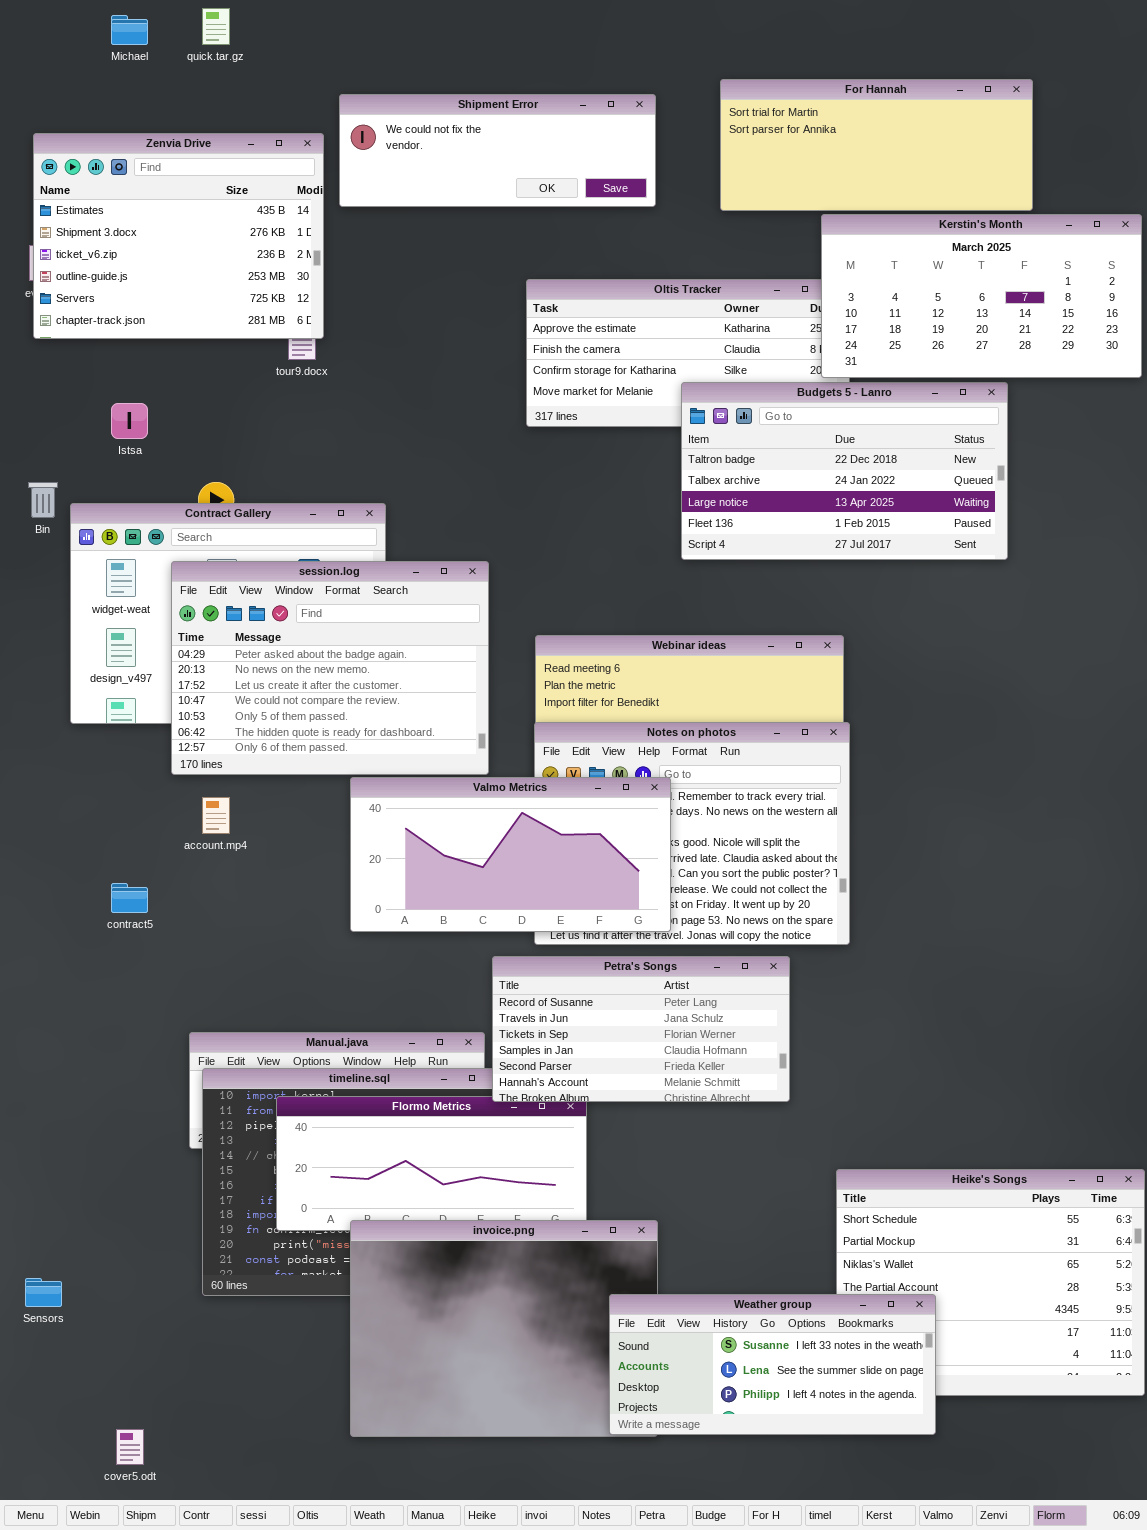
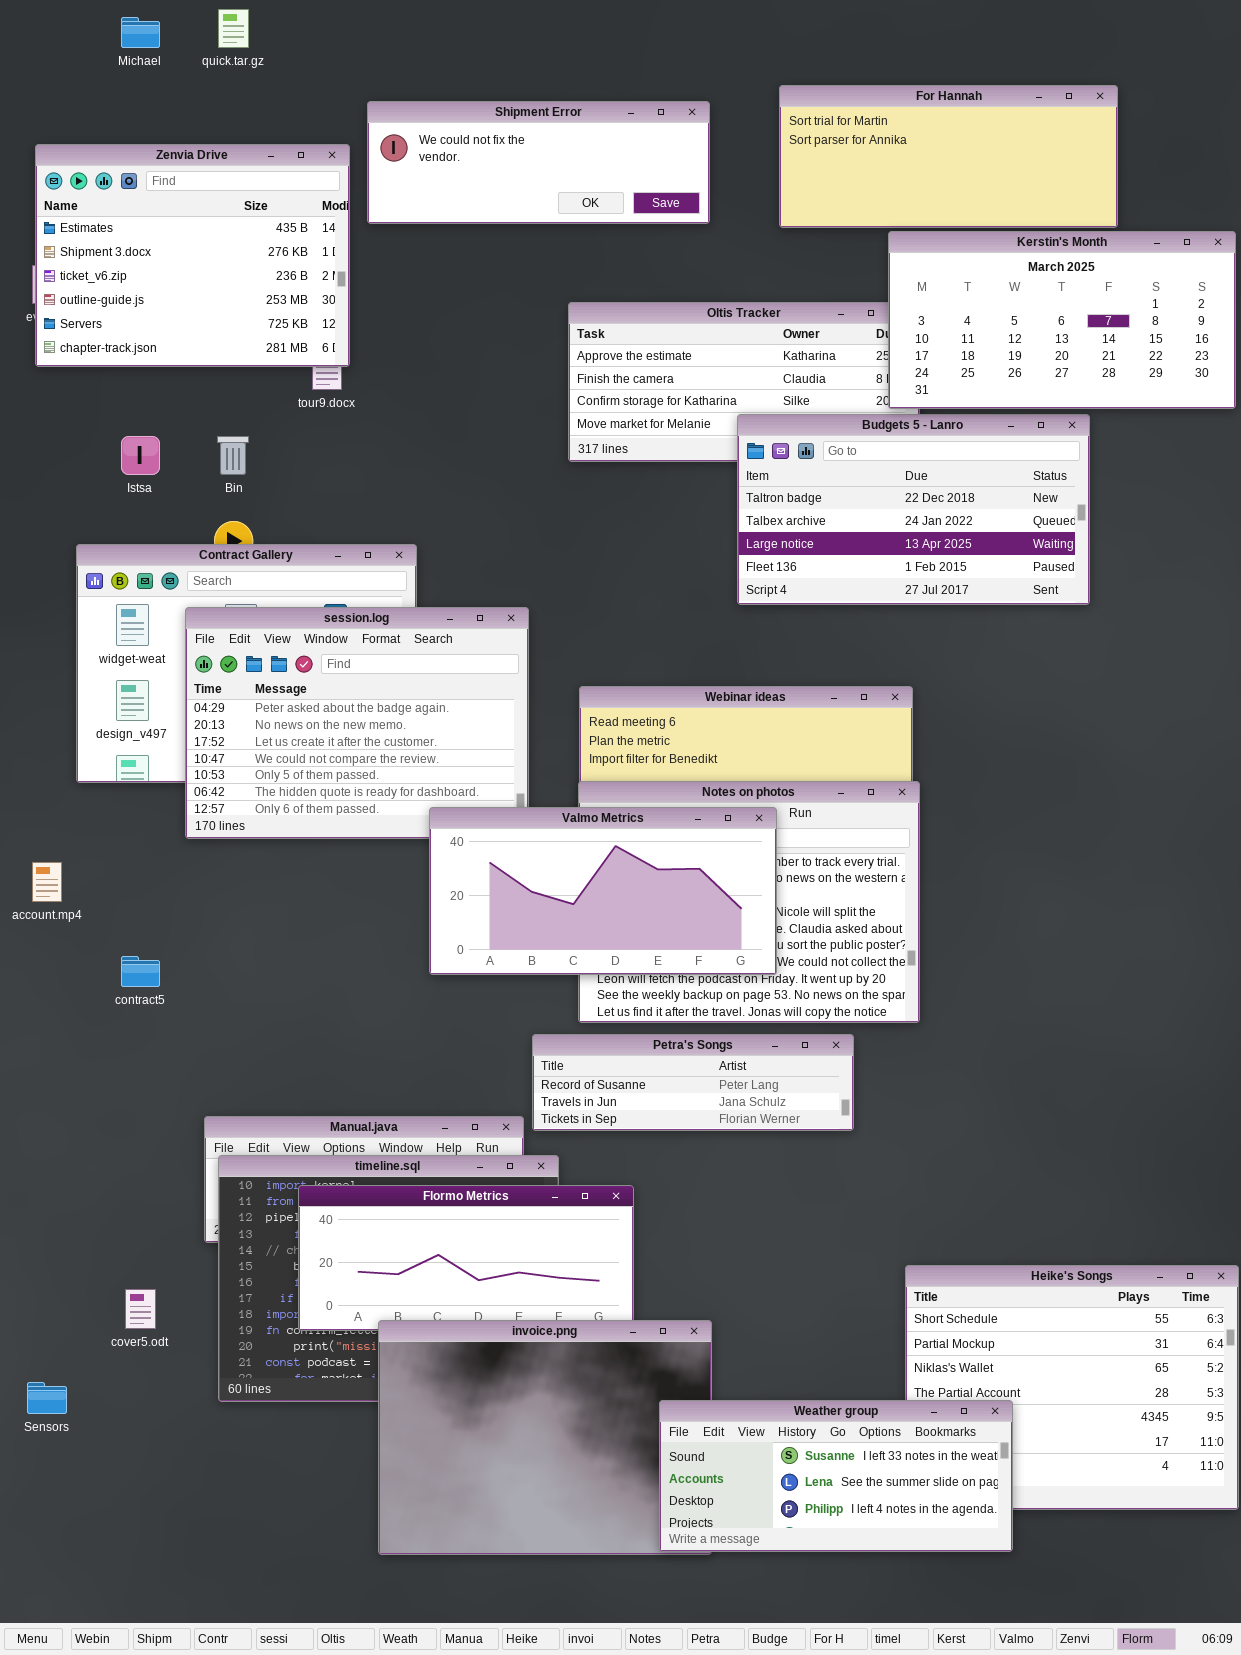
Bin: [28,482,58,518] -> [217,436,249,475], moved
Valmo Metrics: [350,777,671,932] -> [429,807,777,975], moved
account.mp4: [202,797,230,834] -> [32,862,62,902], moved
Petra's Songs: [492,956,790,1102] -> [532,1034,854,1131], resized
cover5.odt: [116,1429,144,1465] -> [125,1289,156,1329], moved

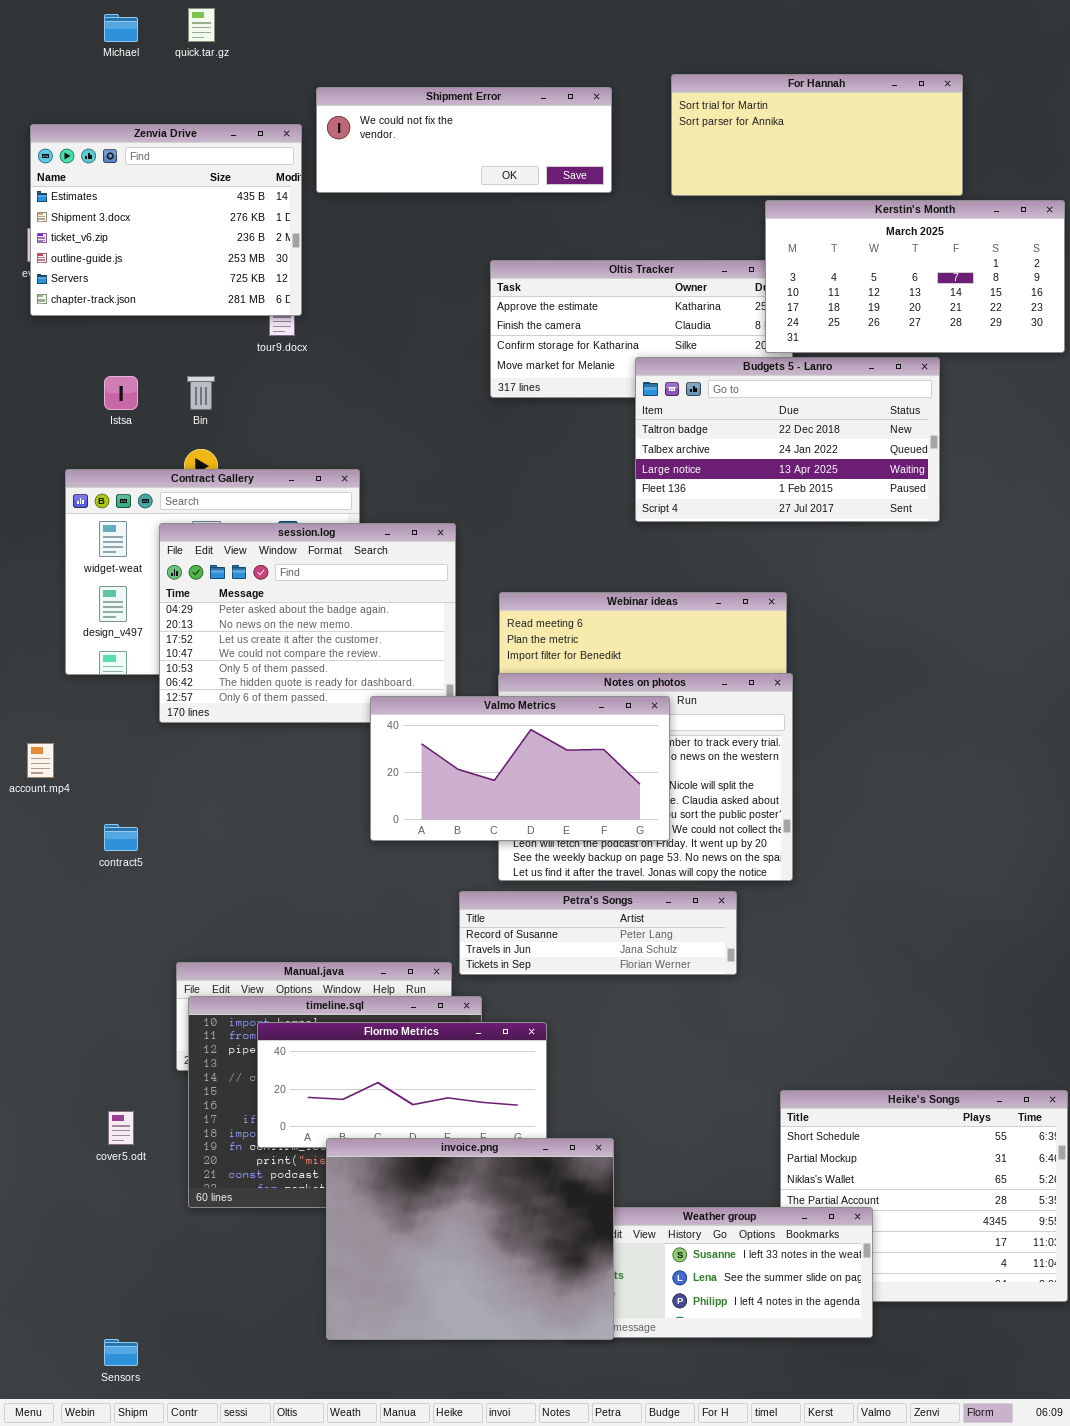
invoice.png: [378,1320,712,1555] -> [326,1138,614,1340], raised
Sensors: [27,1382,67,1414] -> [104,1339,138,1366], moved

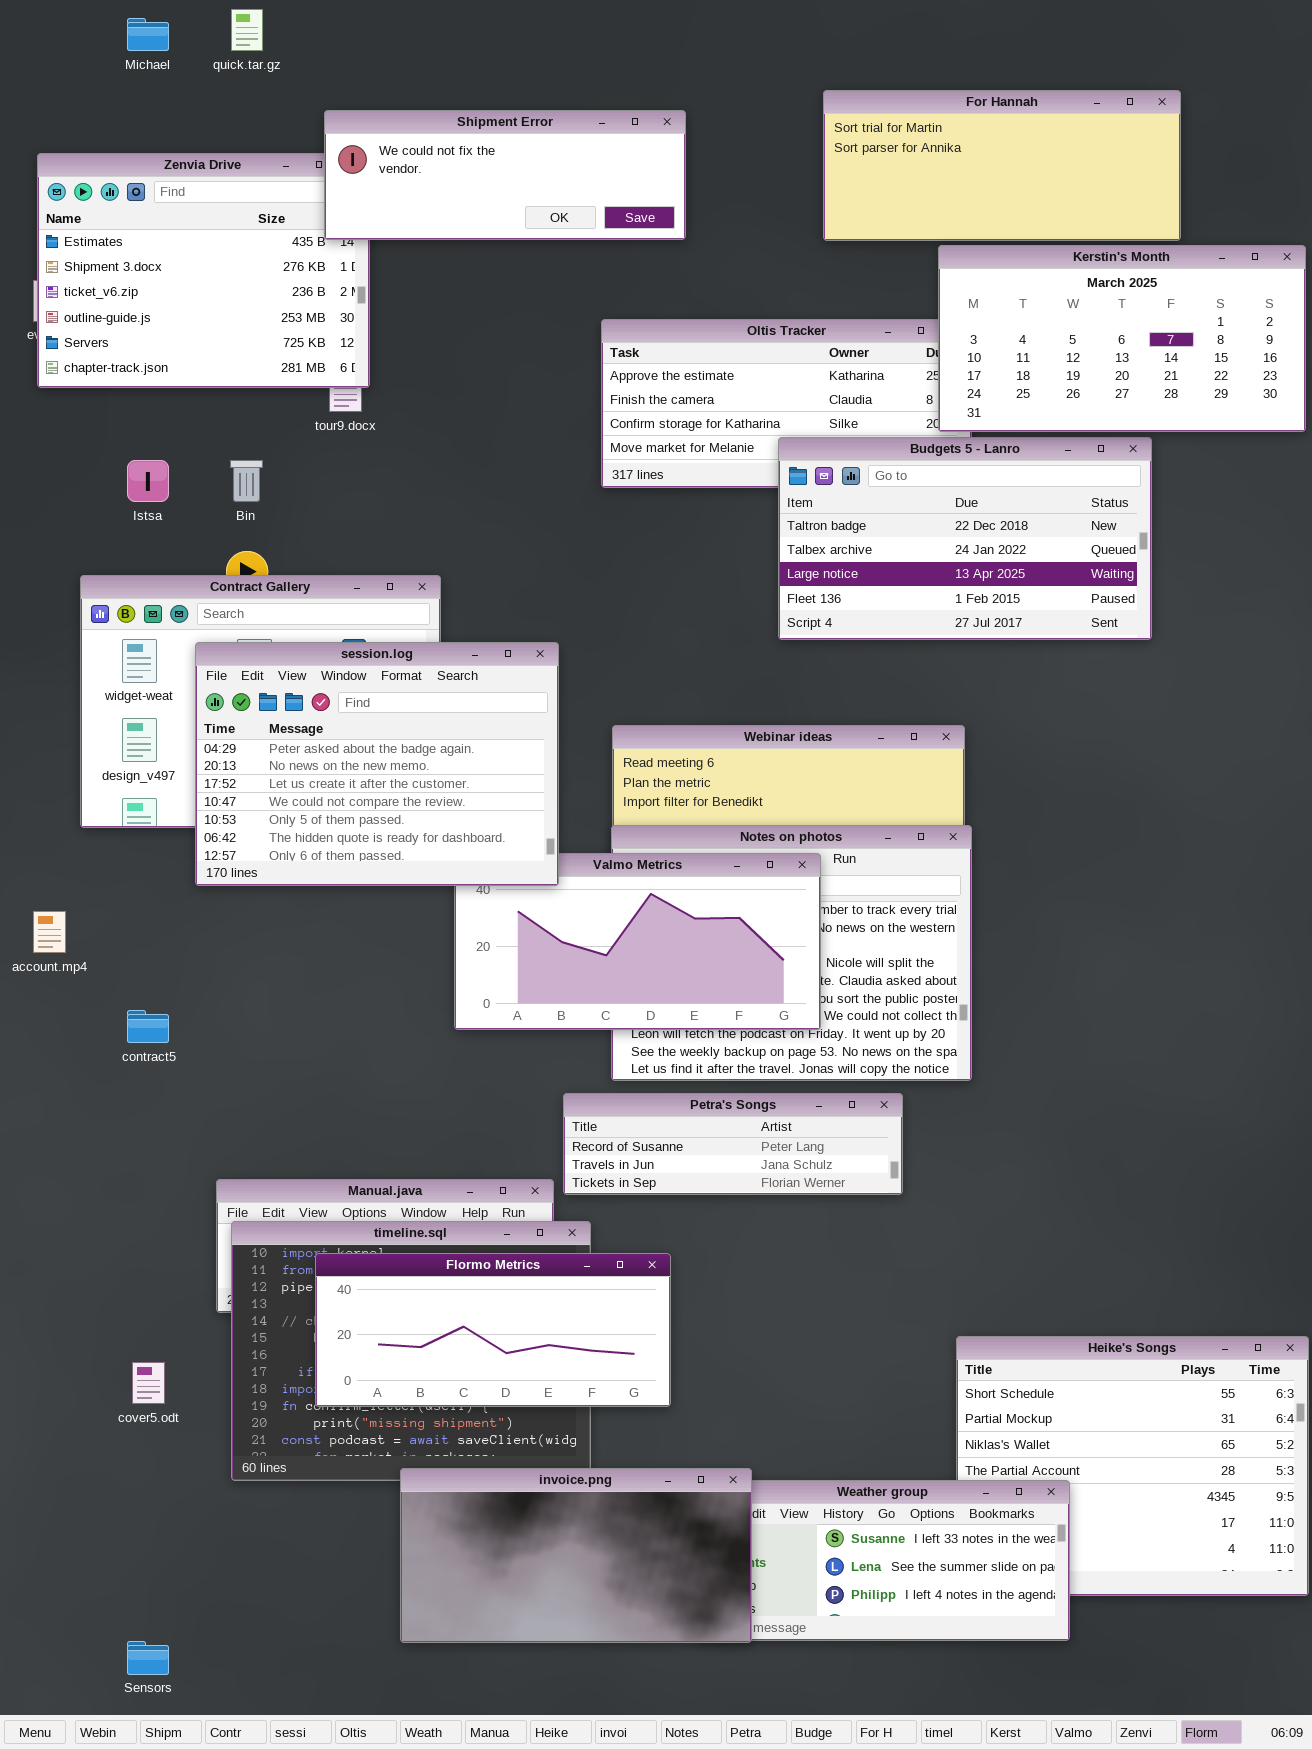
Shipment Error: [316,87,612,193] -> [324,110,686,240], moved
session.log: [159,523,456,723] -> [195,642,559,886], raised
invoice.png: [326,1138,614,1340] -> [400,1468,752,1643], resized

